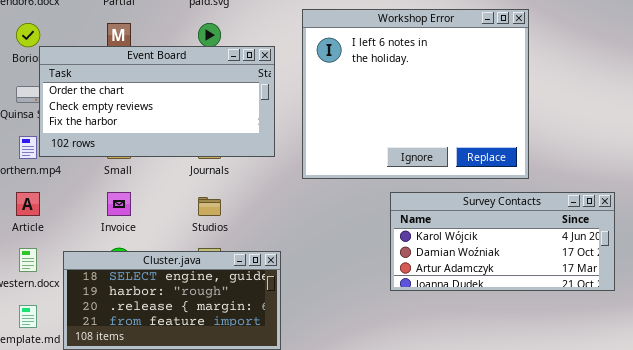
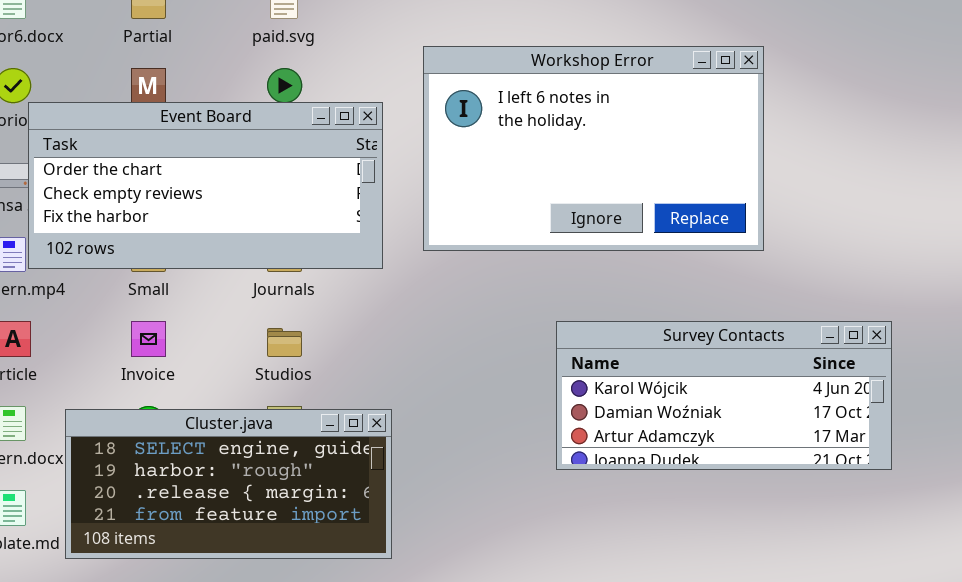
Workshop Error: [302,9,529,179] -> [423,46,764,251], resized

